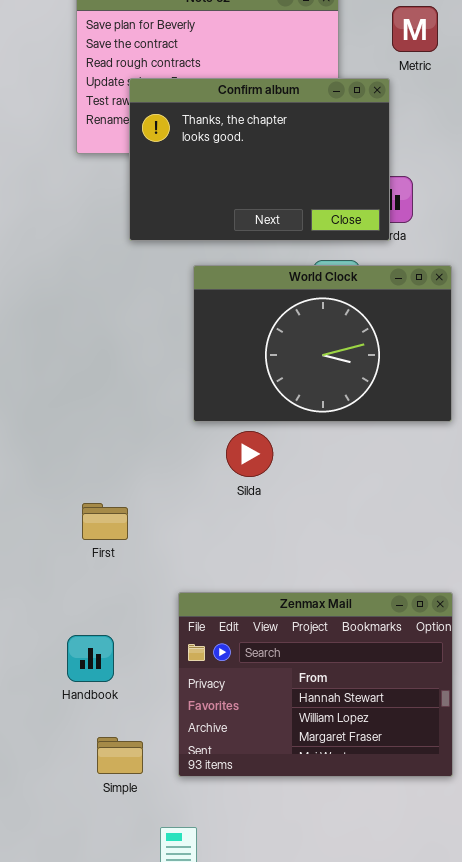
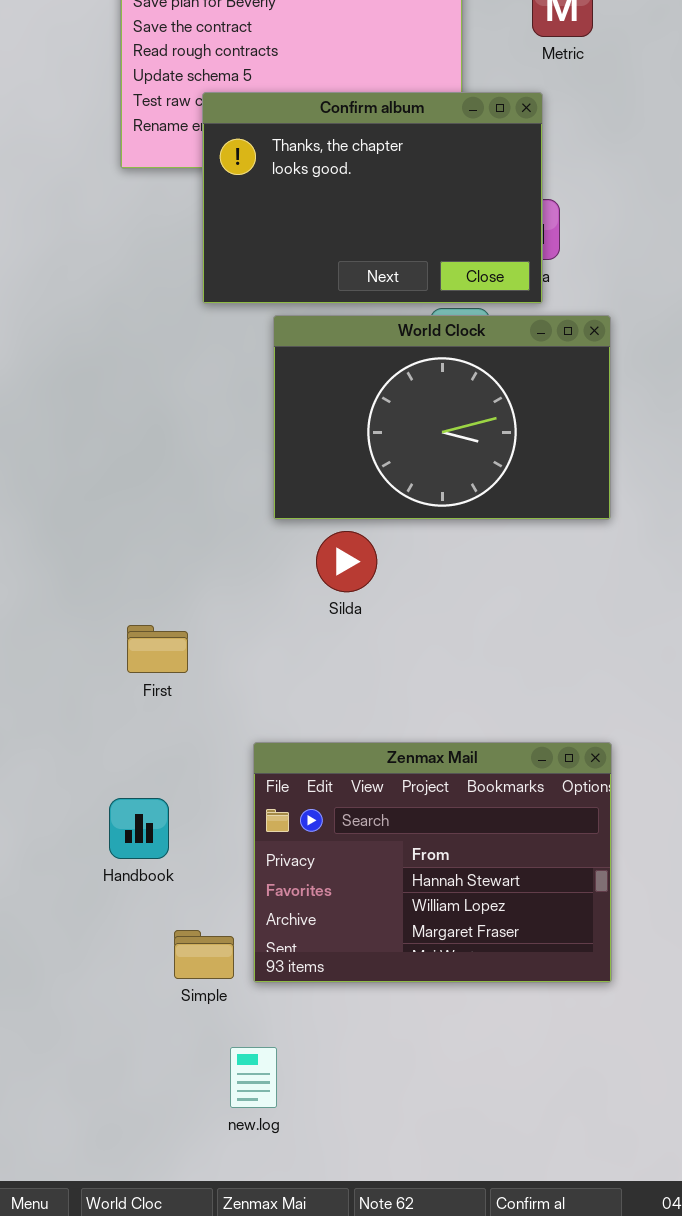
Confirm album: [129,78,390,241] -> [202,92,543,304], moved
Simple: [97,737,143,774] -> [174,930,234,979], moved

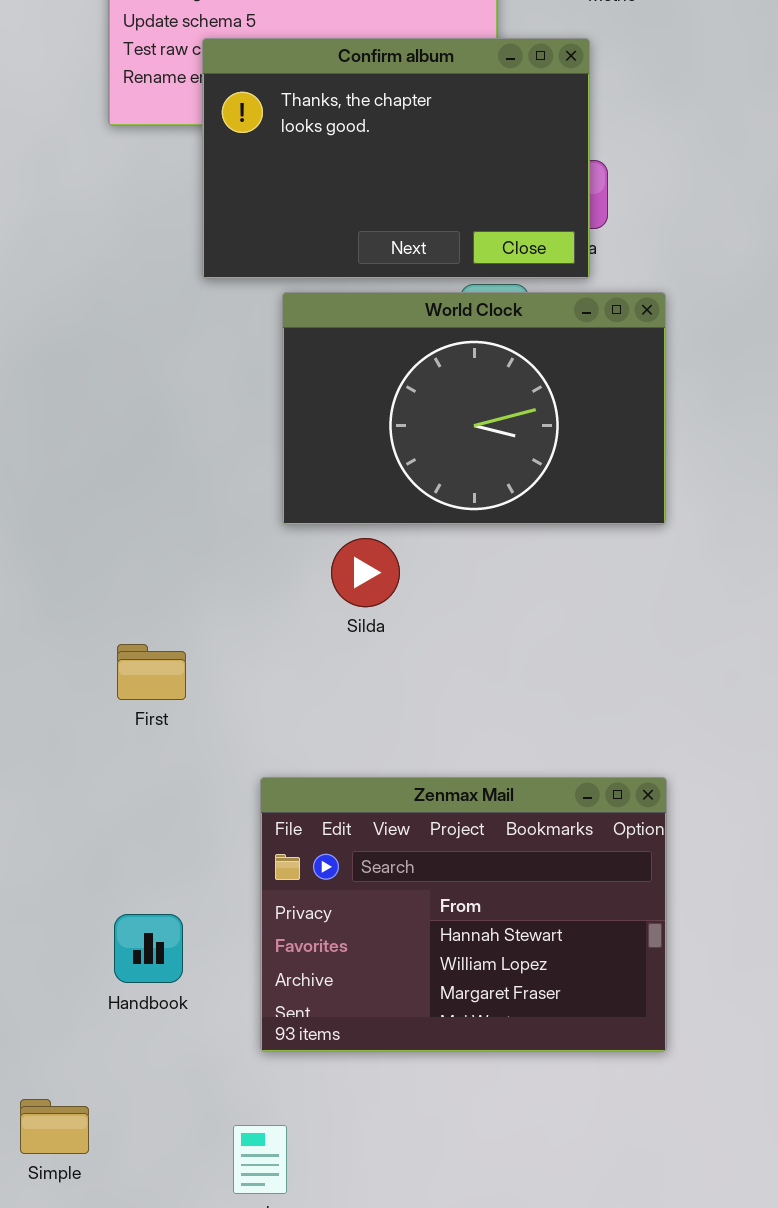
Handbook: [109,798,169,859] -> [114,914,183,983], moved
Simple: [174,930,234,979] -> [20,1099,89,1154], moved

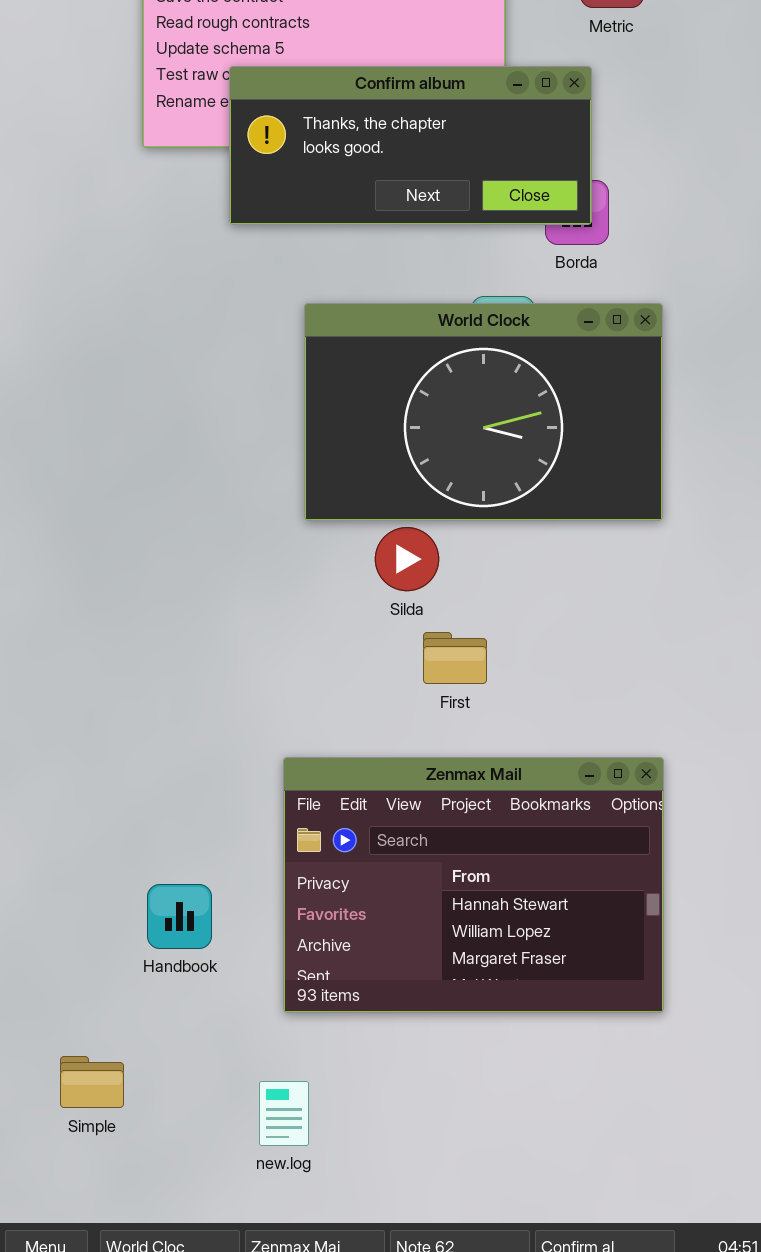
Confirm album: [202,38,590,279] -> [229,66,592,225], resized
Silda: [331,538,400,607] -> [375,527,439,591], moved
First: [117,644,186,700] -> [423,632,487,684], moved

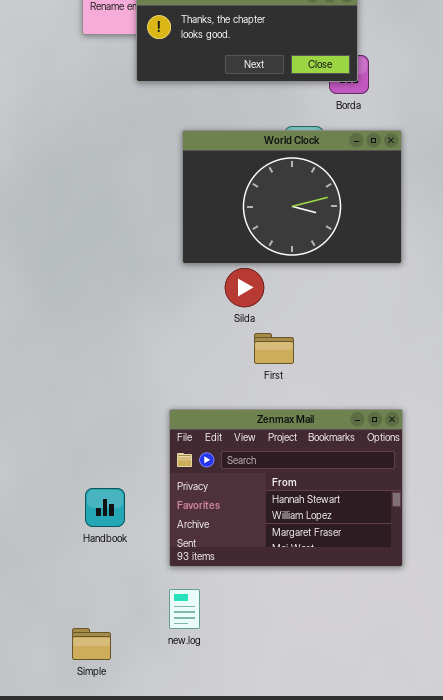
Simple: [60,1056,124,1108] -> [72,628,111,660], moved
new.log: [259,1081,309,1146] -> [169,589,200,629], moved

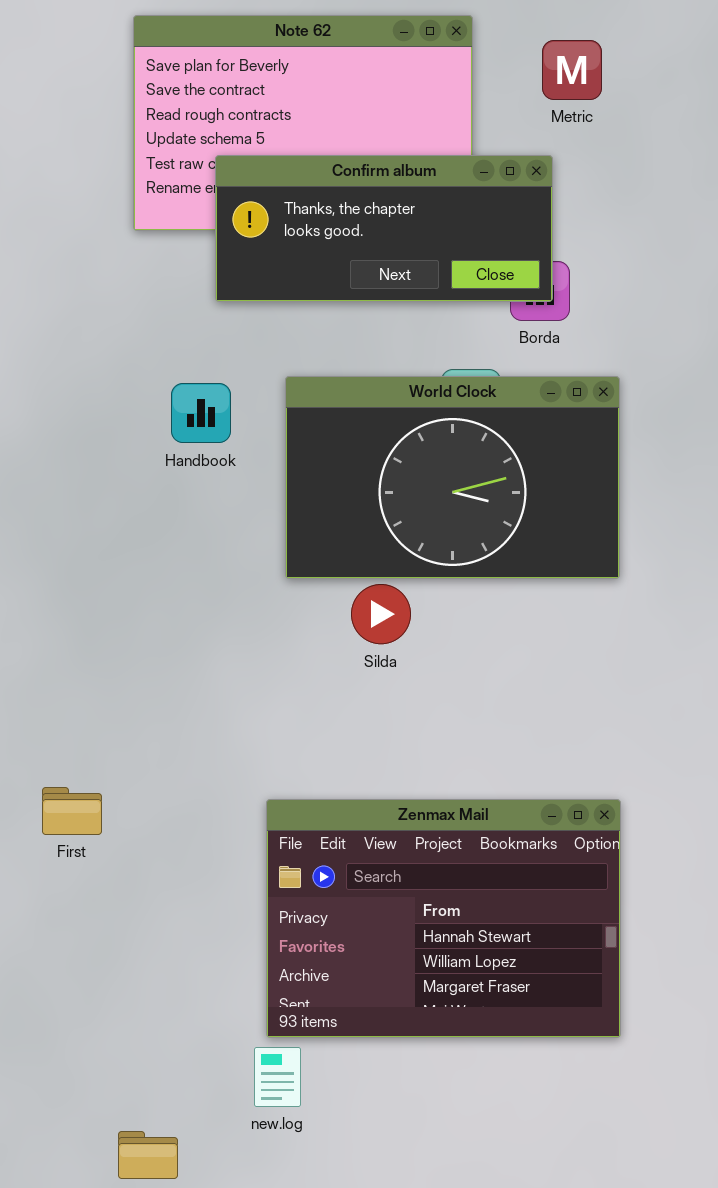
First: [254,333,294,364] -> [42,787,102,835], moved
Handbook: [85,488,125,527] -> [171,383,231,443], moved
new.log: [169,589,200,629] -> [254,1047,301,1107], moved

